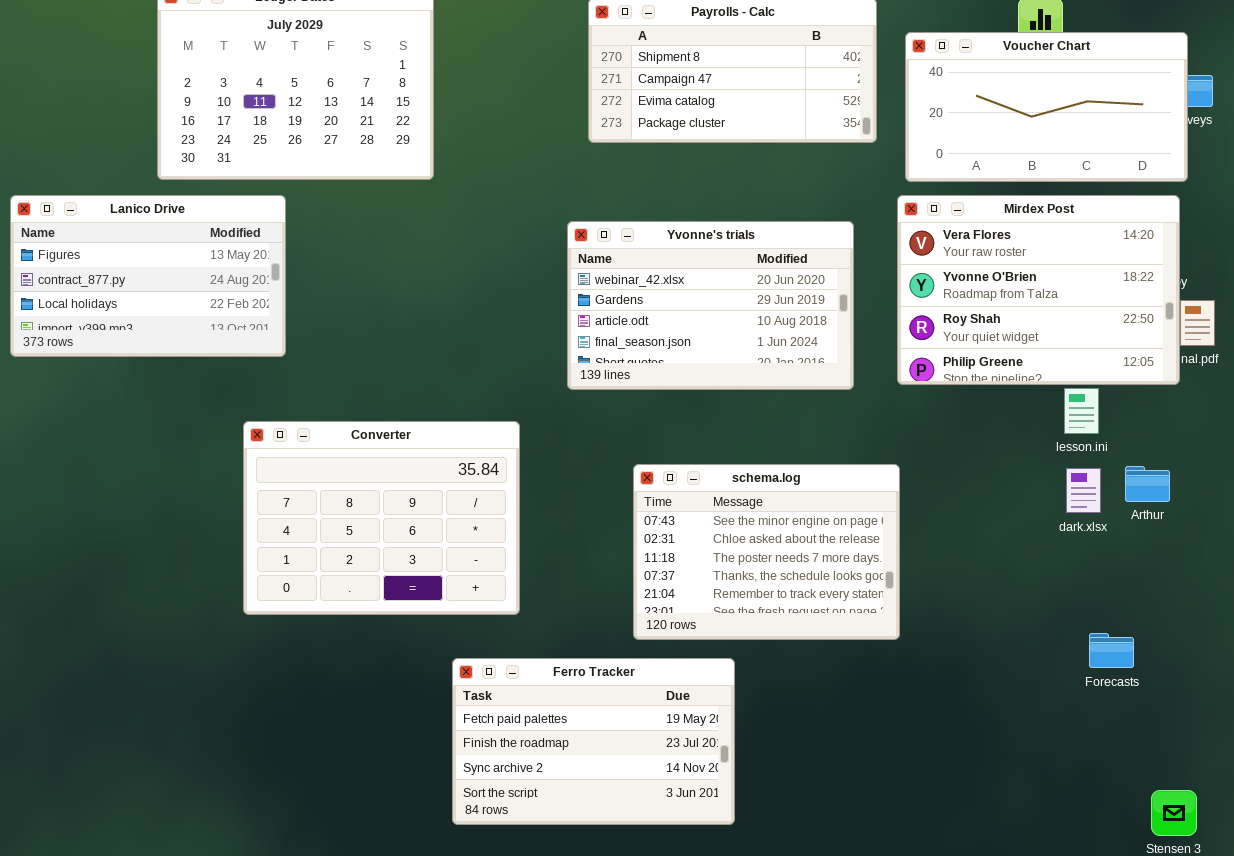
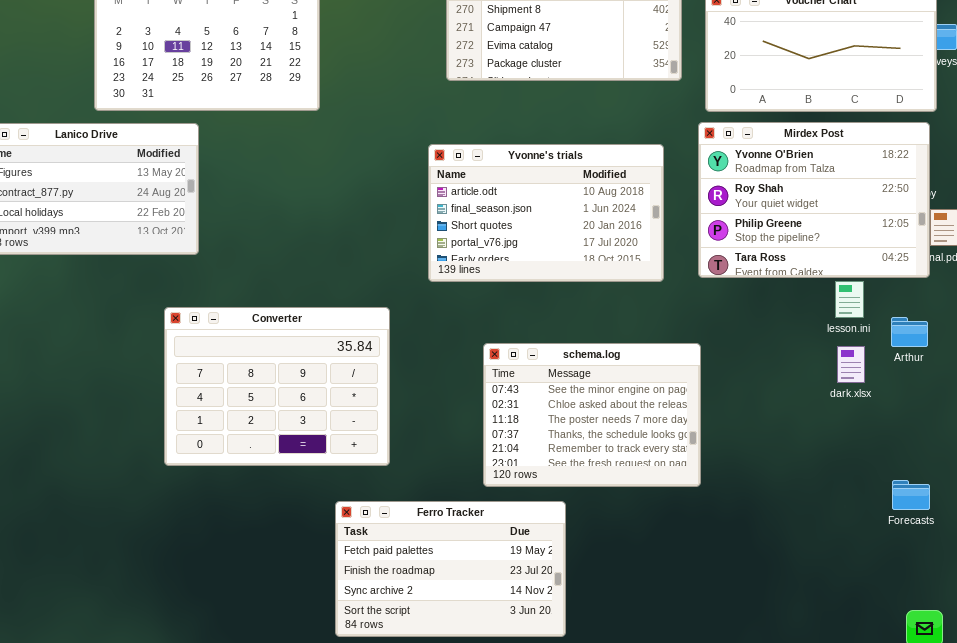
Mirdex Post: [897,195,1180,385] -> [698,122,930,278], scrolled down 1 row
Yvonne's trials: [567,221,854,390] -> [428,144,664,282], scrolled down 2 rows
Arthur: [1125,466,1170,502] -> [891,317,928,347], moved
Forecasts: [1089,633,1134,668] -> [892,480,930,510], moved

